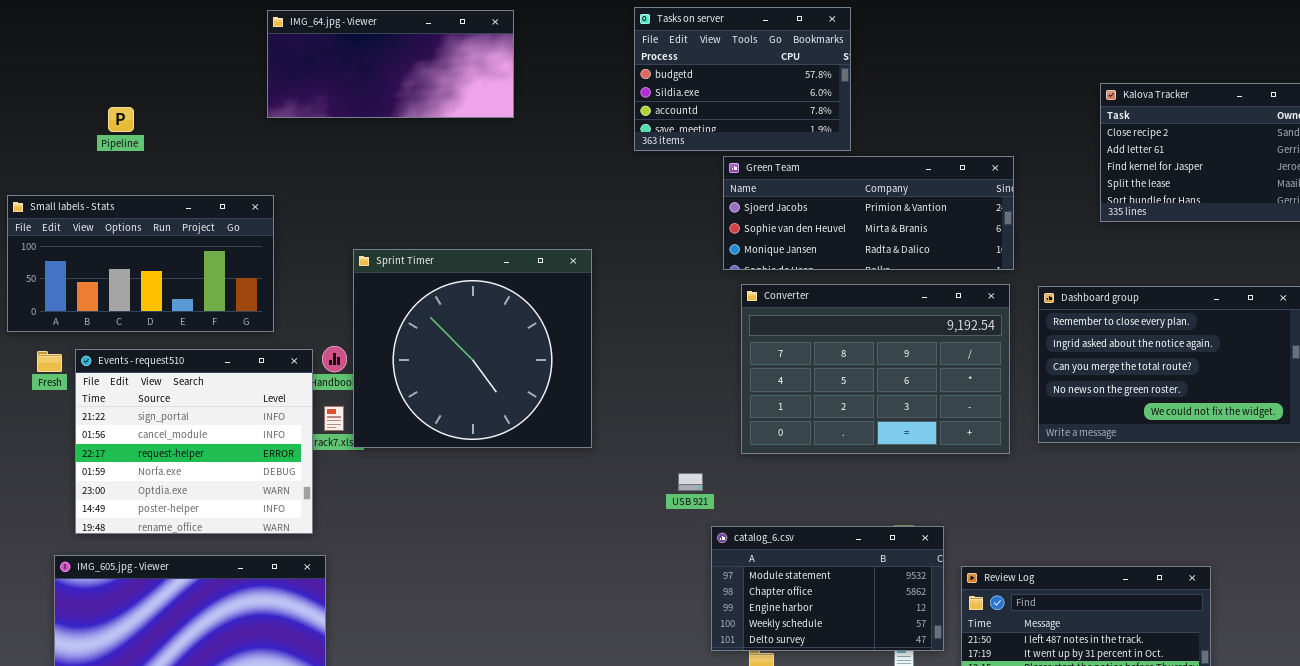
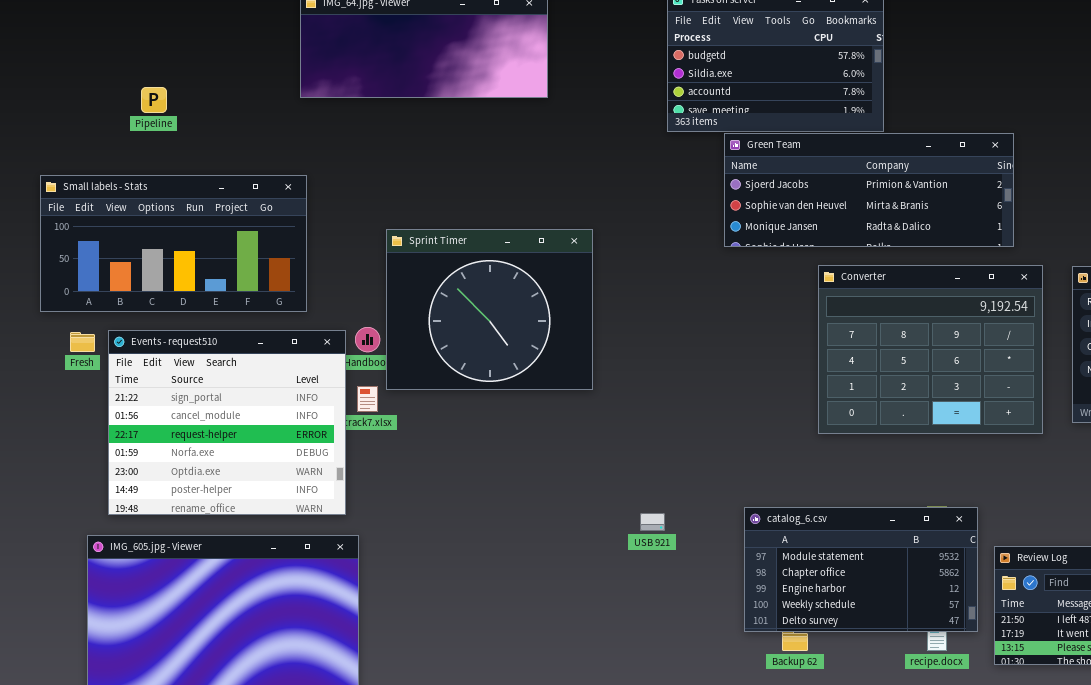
Green Team: [723,156,1014,270] -> [724,133,1014,247], moved
Sprint Timer: [353,249,592,448] -> [386,229,593,390], resized
Converter: [741,284,1010,454] -> [818,265,1043,434], resized
USB 921: [678,473,703,491] -> [640,513,665,531], moved

